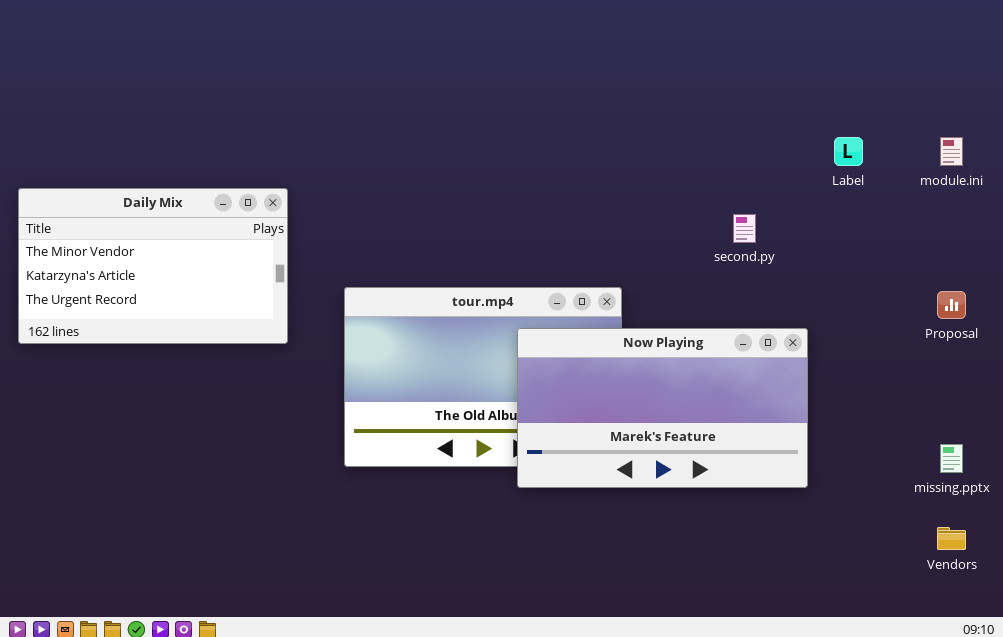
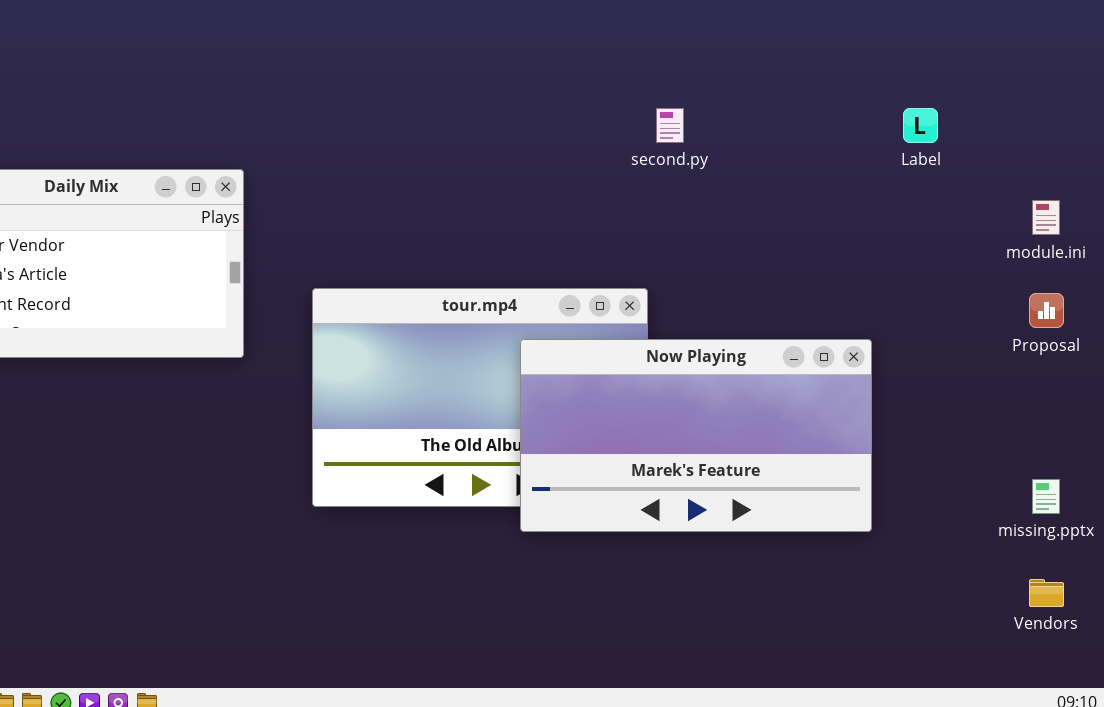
module.ini: [940,137,963,166] -> [1032,200,1060,235], moved
second.py: [733,214,756,243] -> [656,108,684,143], moved

